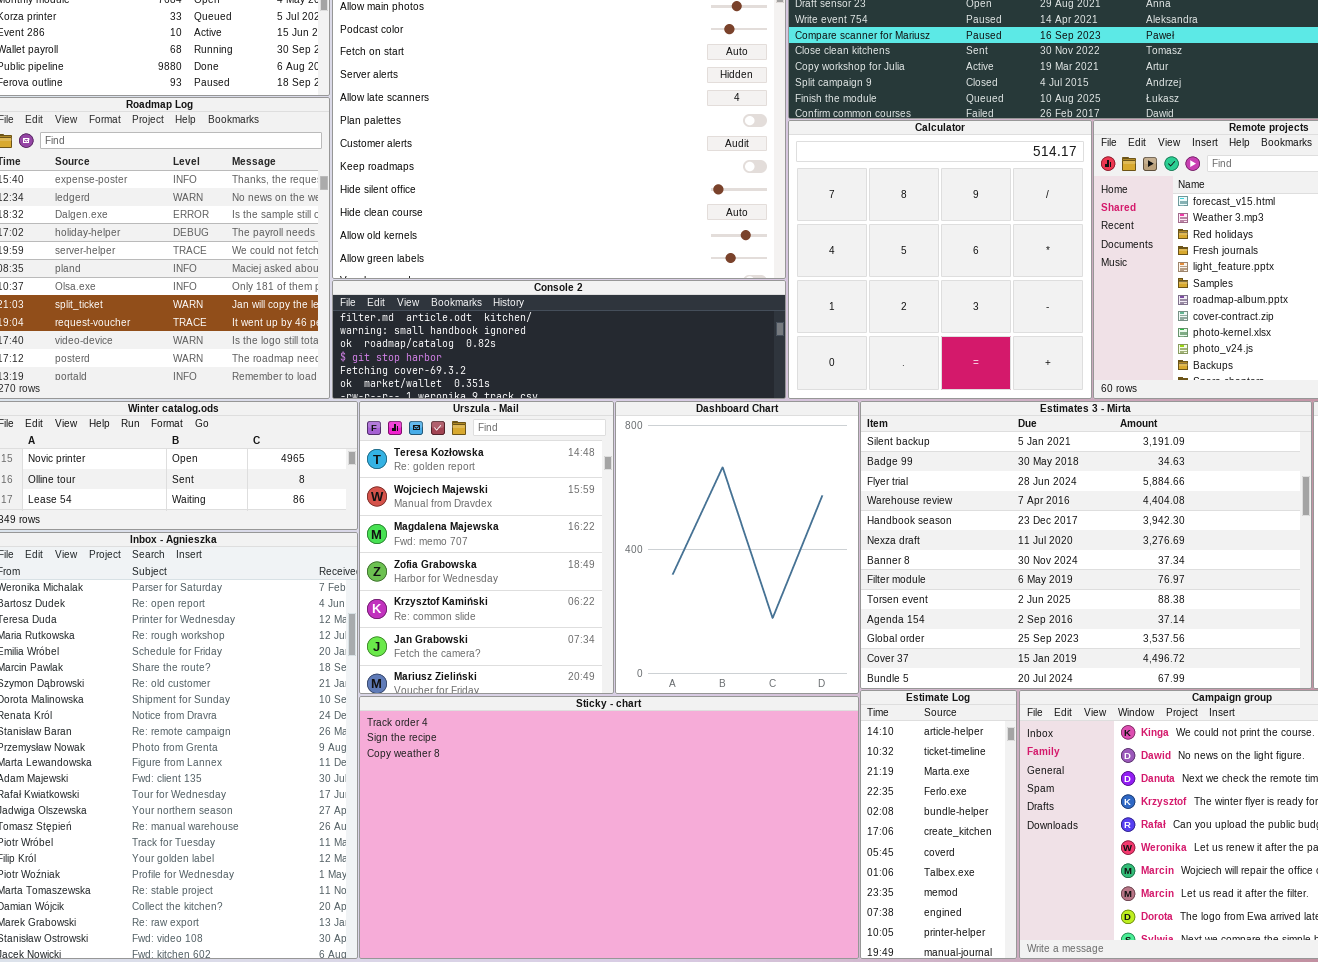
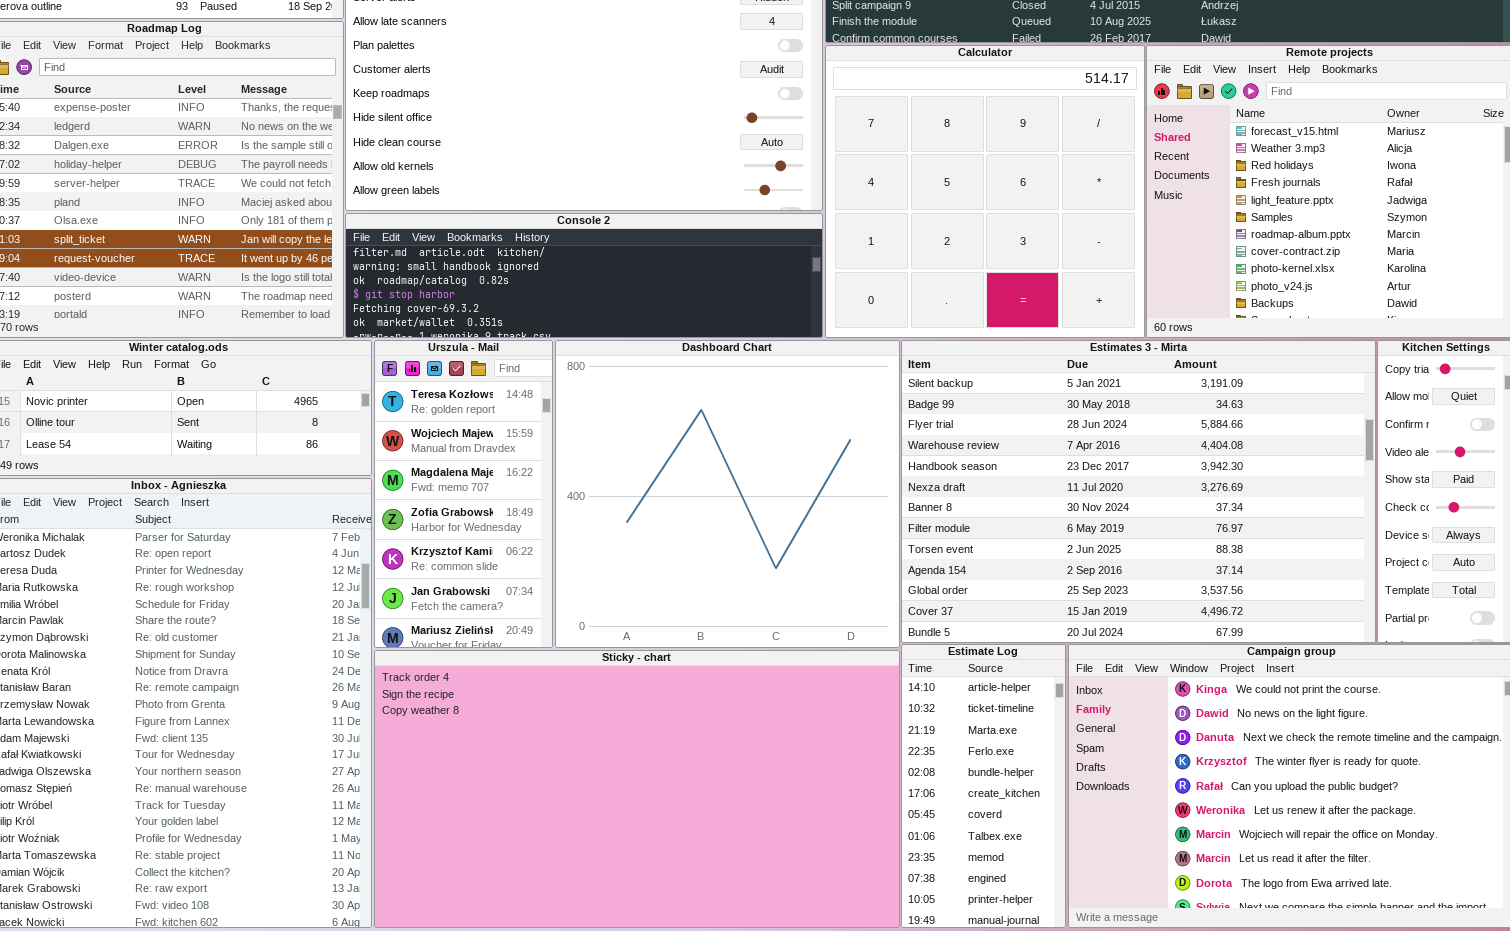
Urszula - Mail: [359,401,614,694] -> [374,340,553,648], resized
Dashboard Chart: [615,401,859,694] -> [555,340,900,648], resized

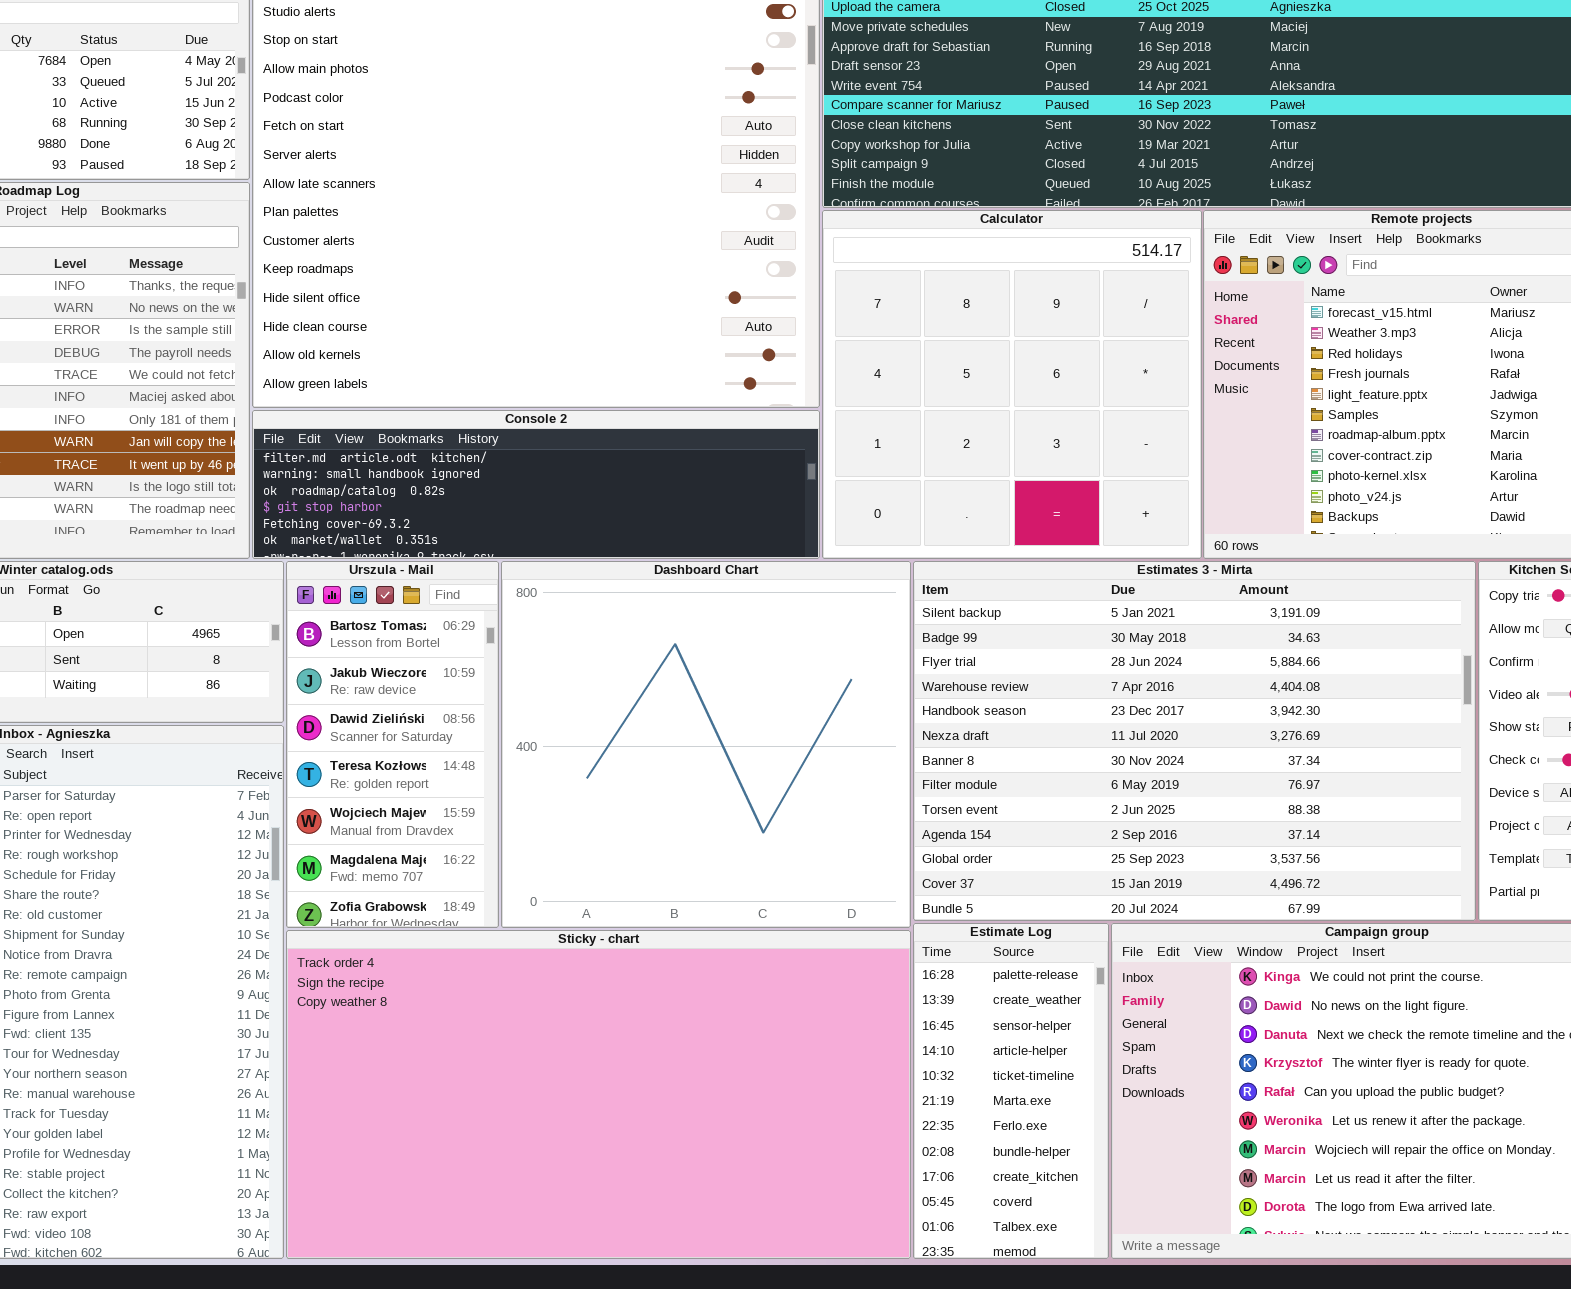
Urszula - Mail: [374,340,553,648] -> [286,561,499,928], scrolled up 3 rows
Estimate Log: [901,644,1066,928] -> [913,923,1109,1259], scrolled up 3 rows

